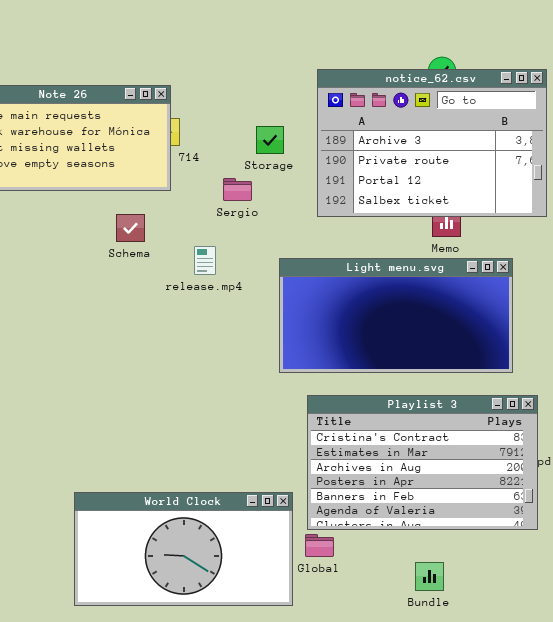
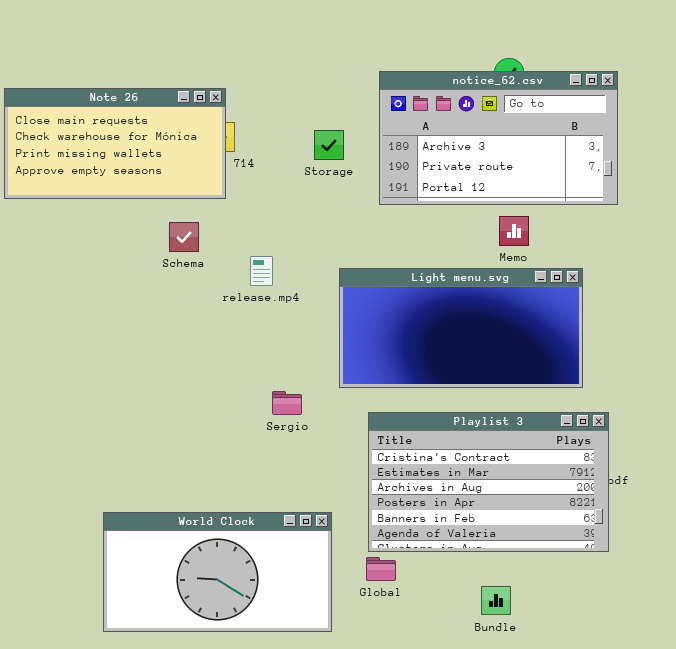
notice_62.csv: [317,69,547,217] -> [379,71,618,205], resized
Sergio: [223,178,252,201] -> [272,391,302,415], moved
World Clock: [74,492,293,606] -> [103,512,332,632], moved

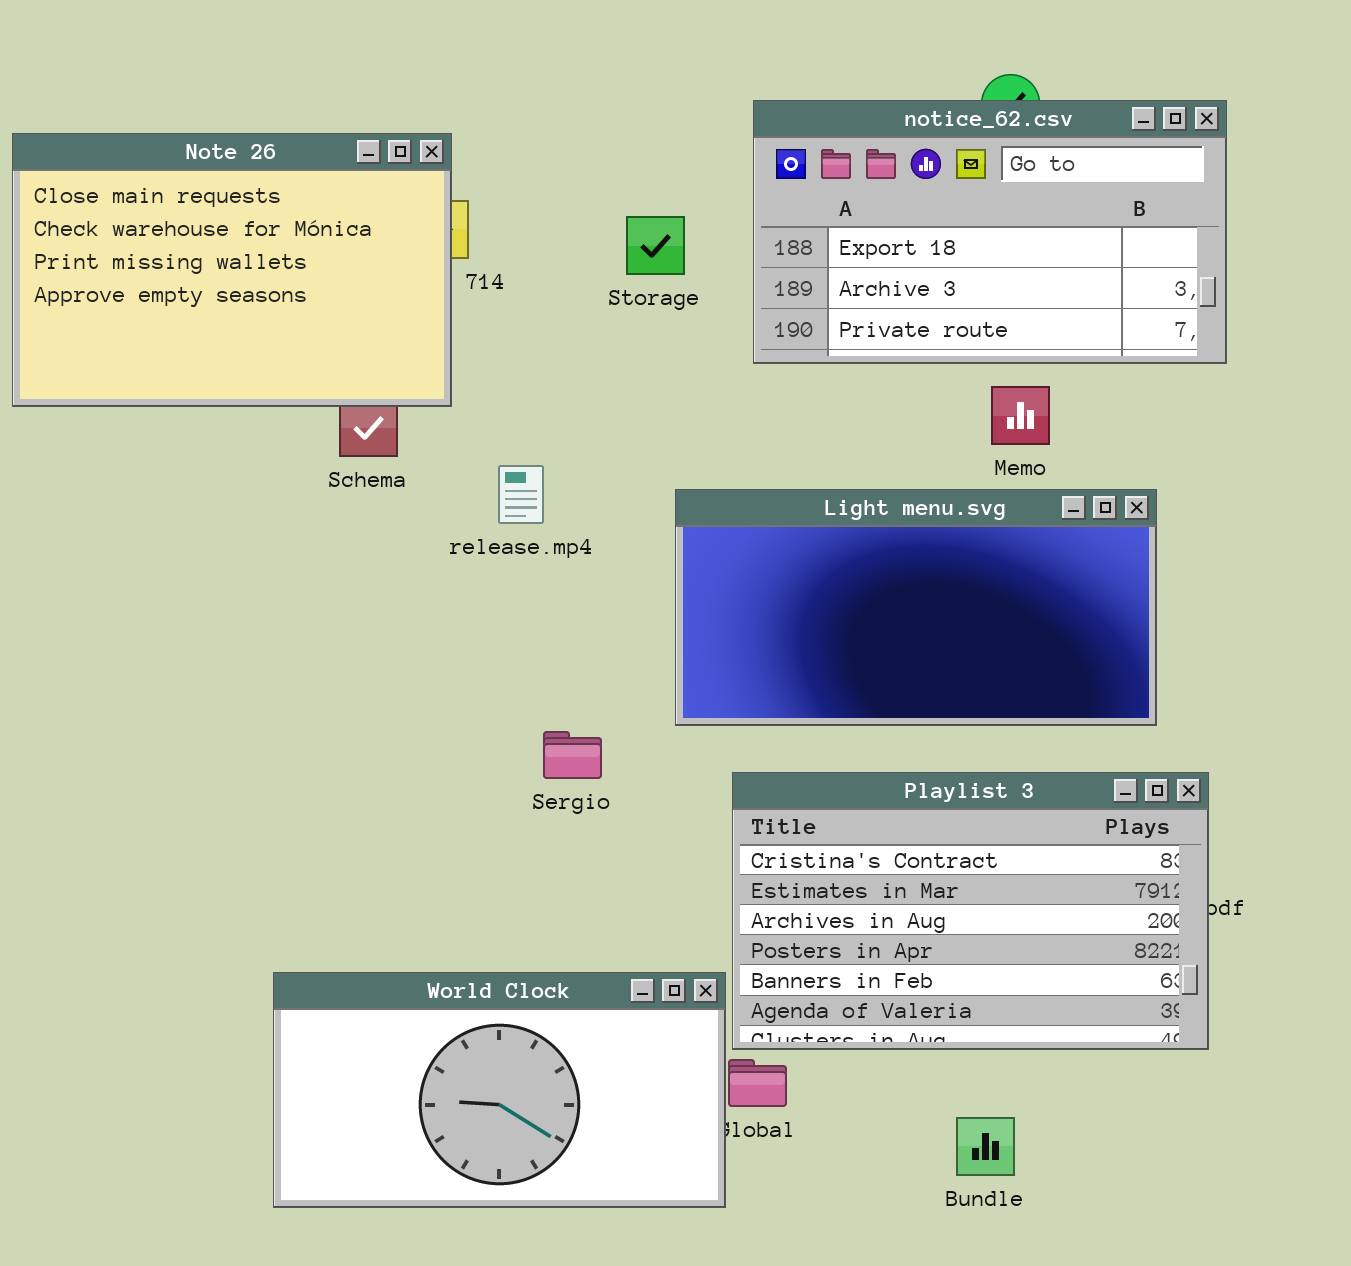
notice_62.csv: [379,71,618,205] -> [753,100,1227,364], scrolled up 1 row
Note 26: [4,88,226,199] -> [12,133,452,407], resized
World Clock: [103,512,332,632] -> [273,972,726,1208], moved

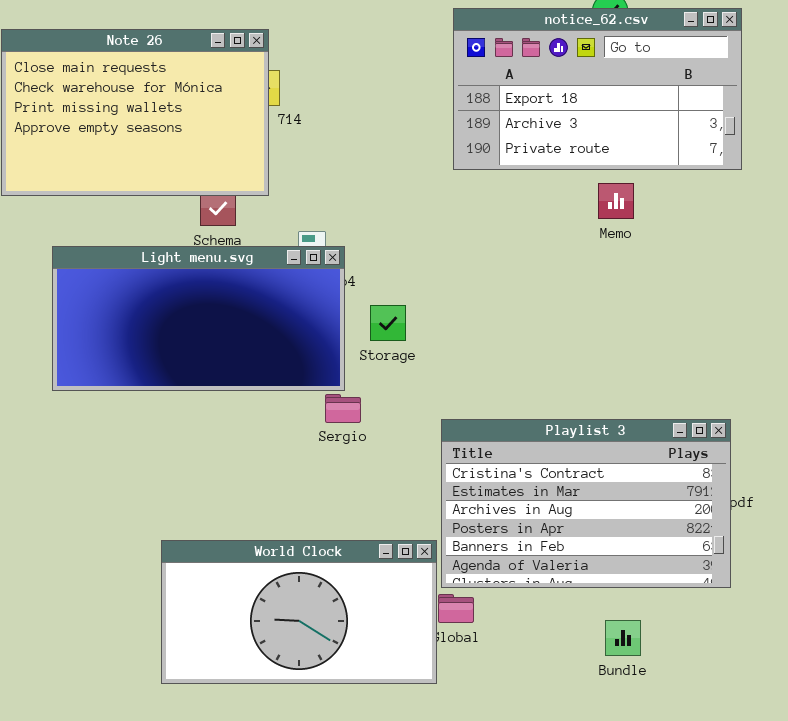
Storage: [626,216,685,275] -> [370,305,406,341], moved
Light menu.svg: [675,489,1157,726] -> [52,246,345,391], moved
Bundle: [956,1117,1015,1176] -> [605,620,641,656], moved

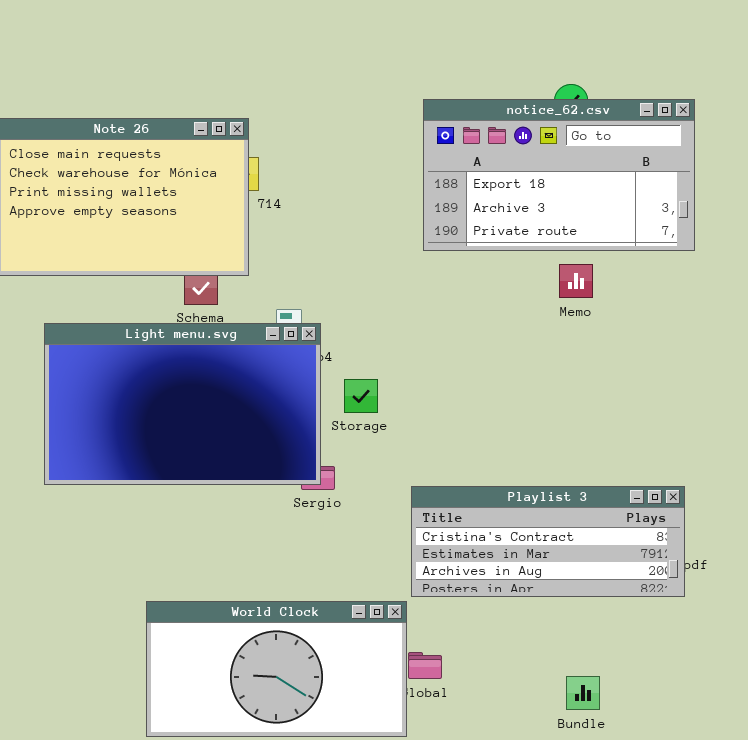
Light menu.svg: [52,246,345,391] -> [44,323,321,485], resized
Playlist 3: [441,419,731,588] -> [411,486,685,597], resized

